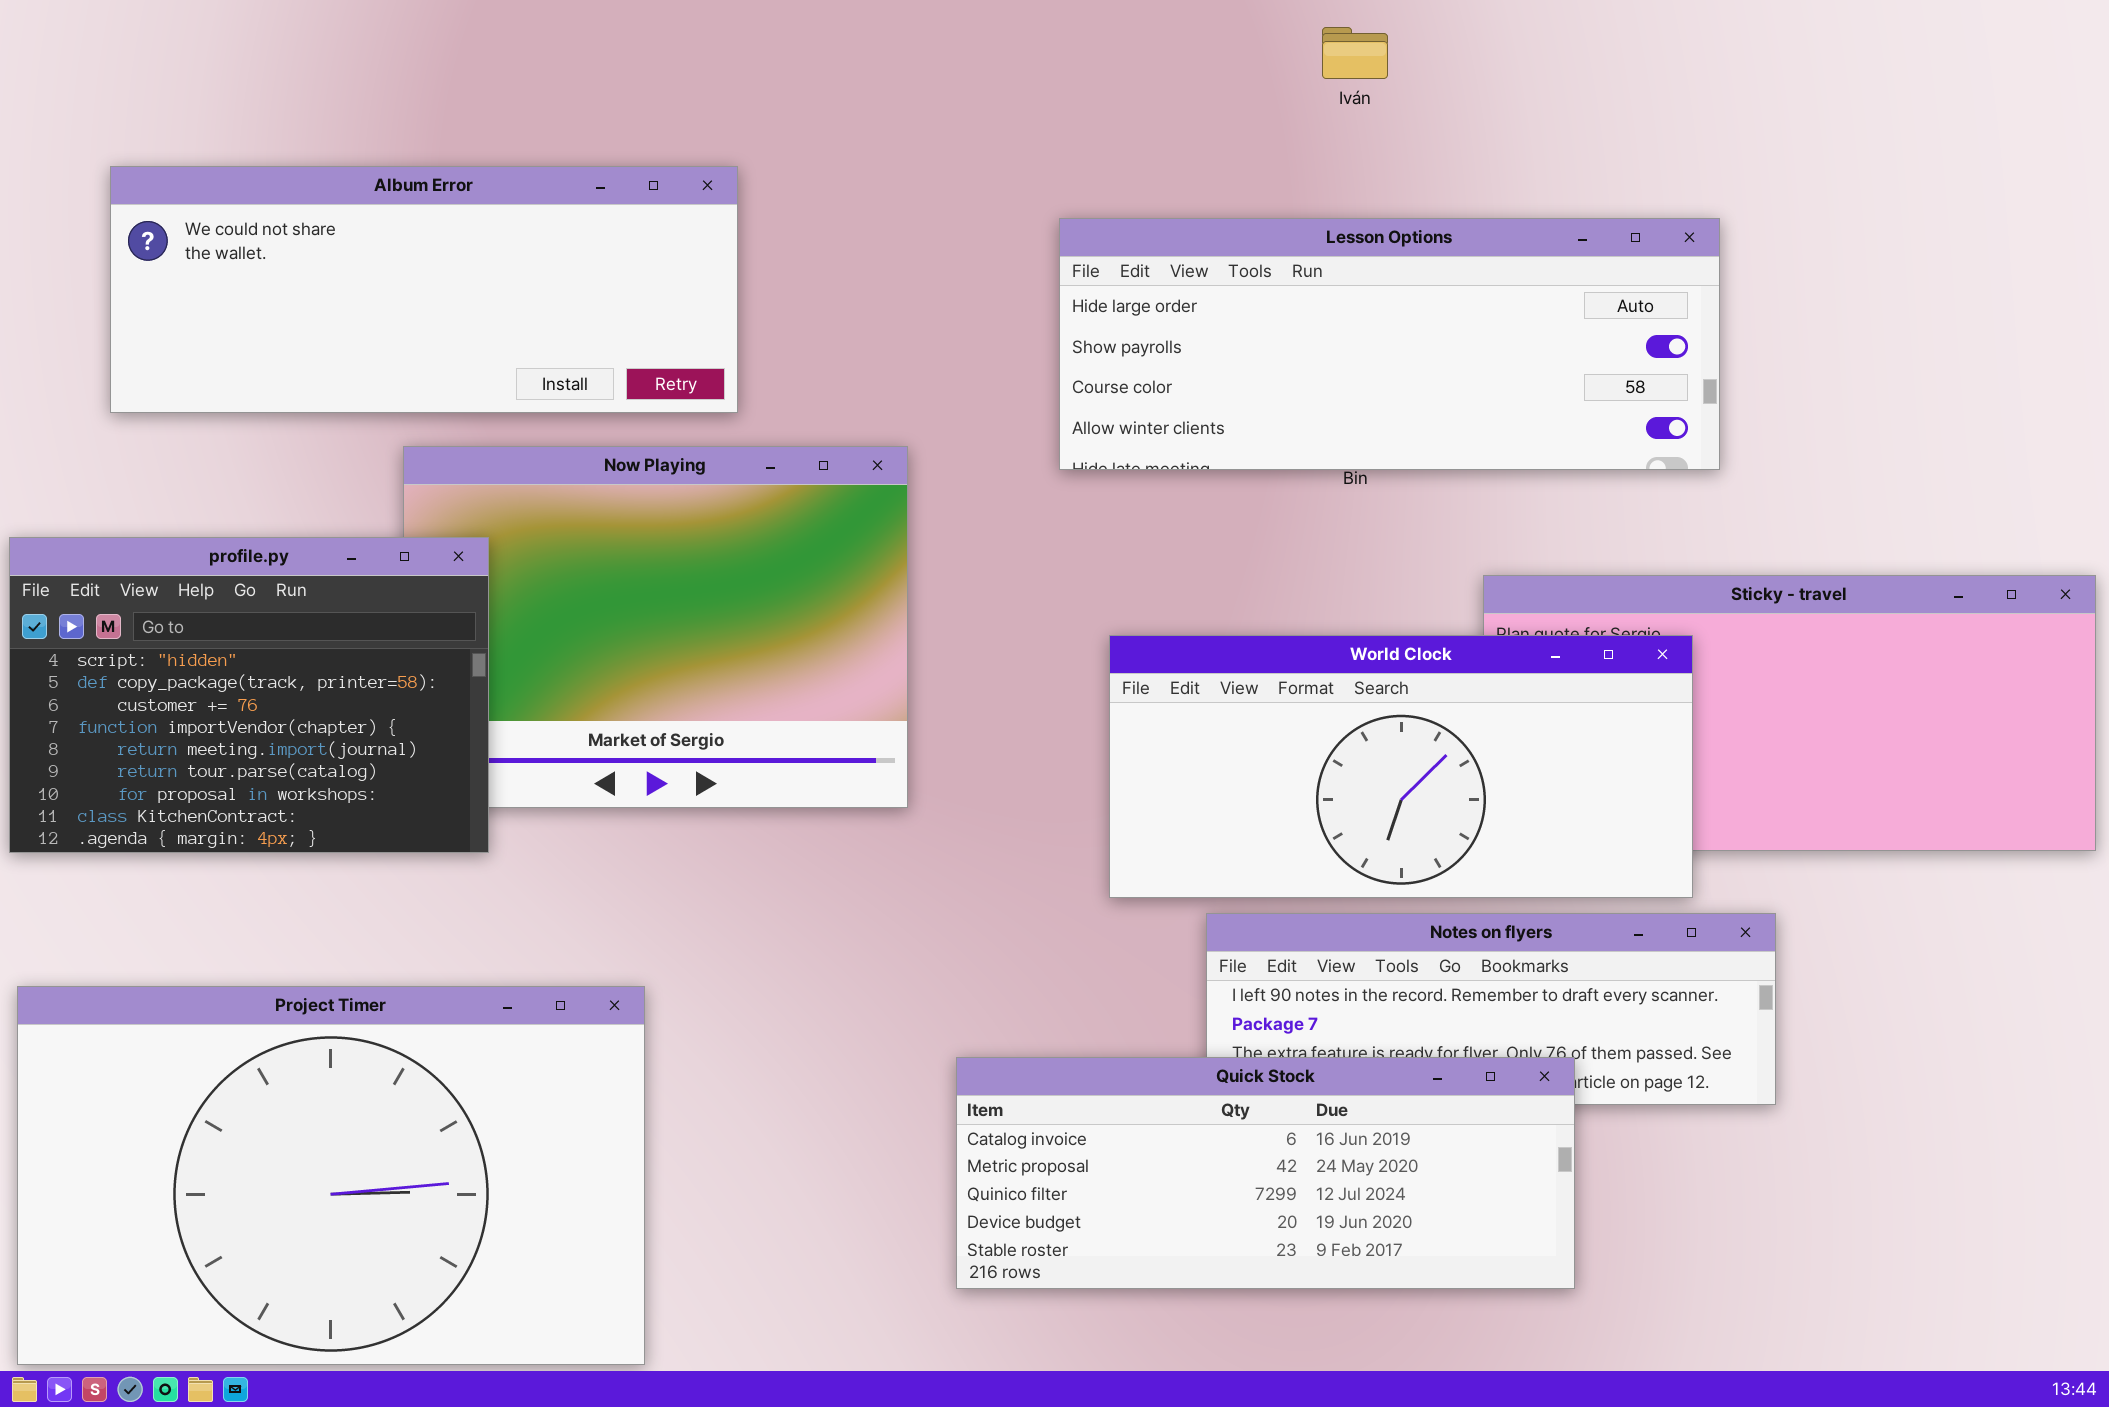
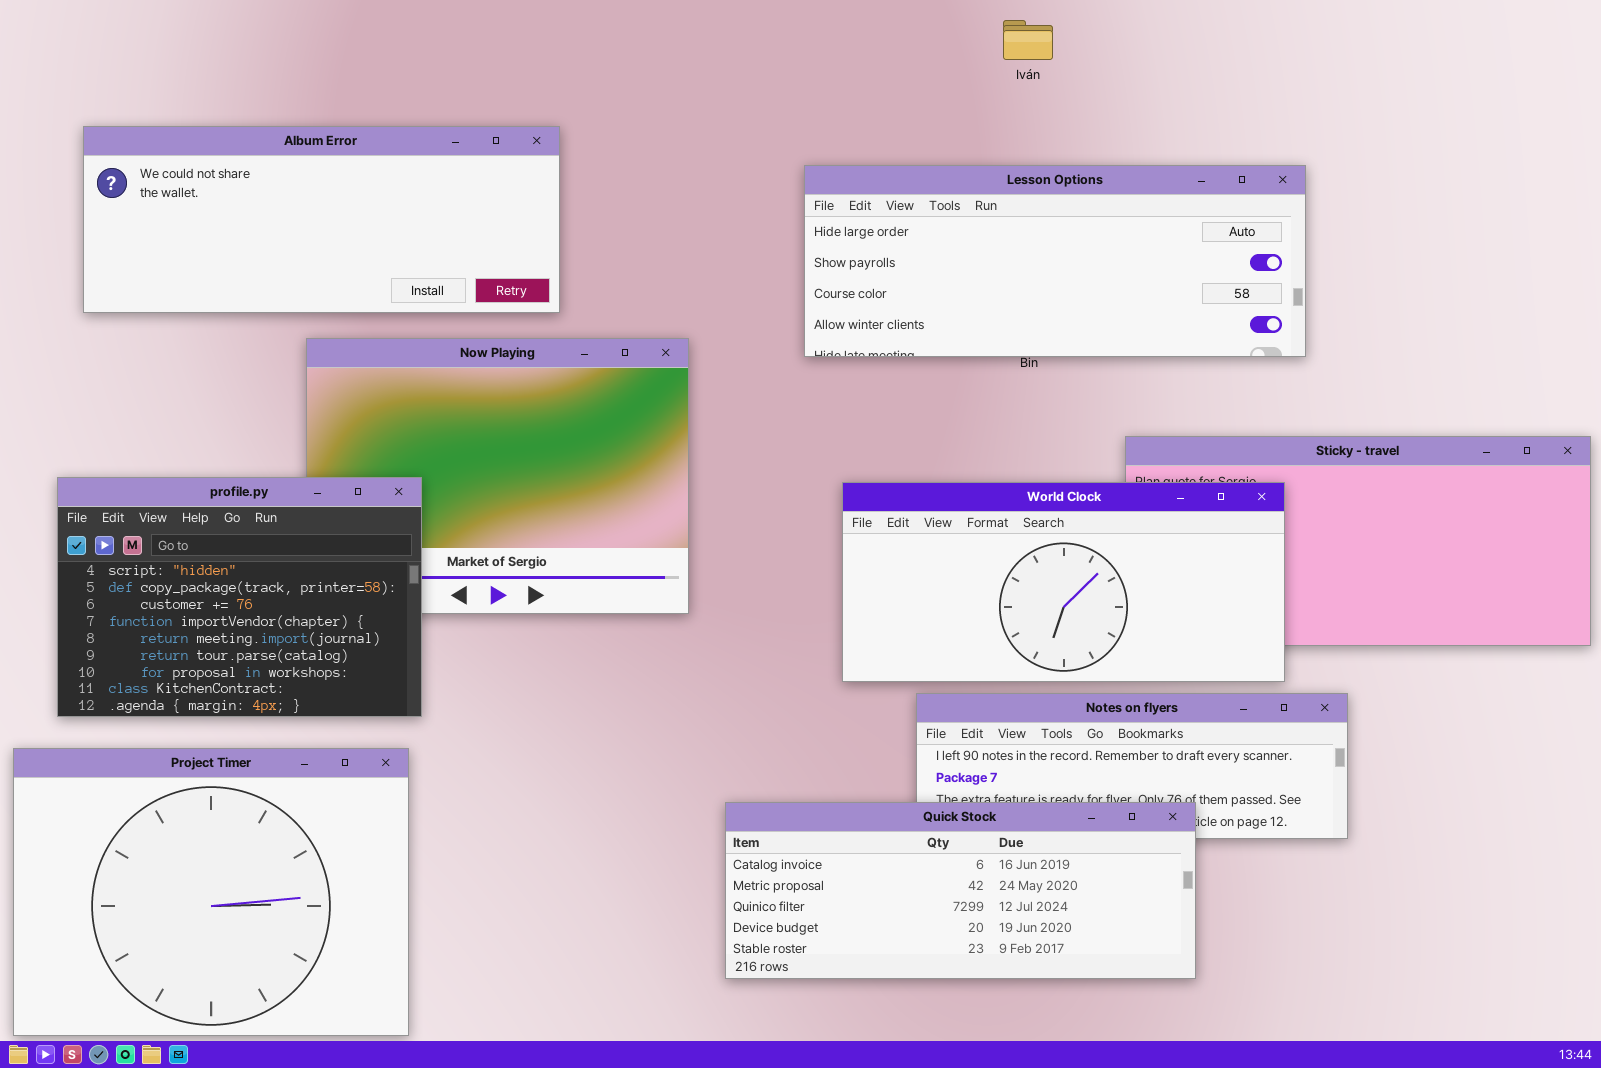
profile.py: [9,537,489,853] -> [57,477,422,717], moved
Project Timer: [17,986,645,1365] -> [13,748,409,1036], resized

